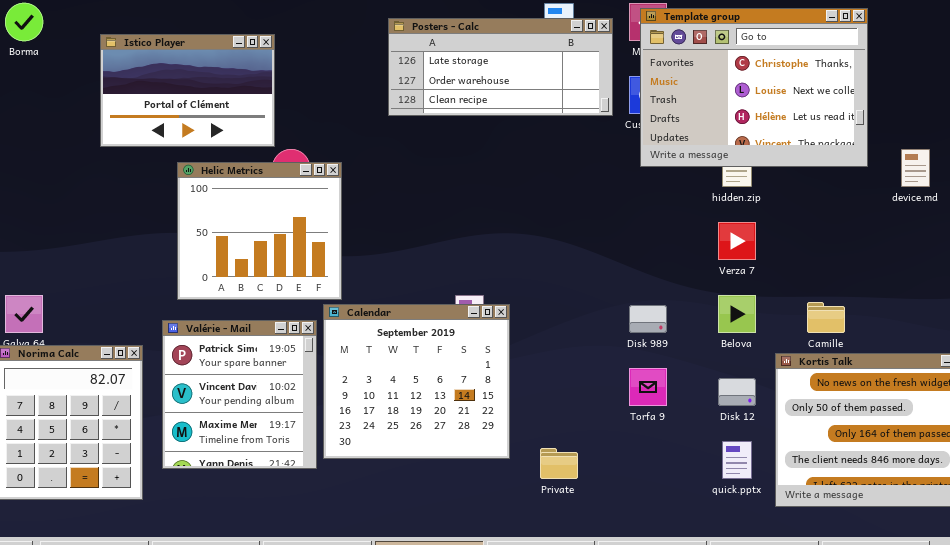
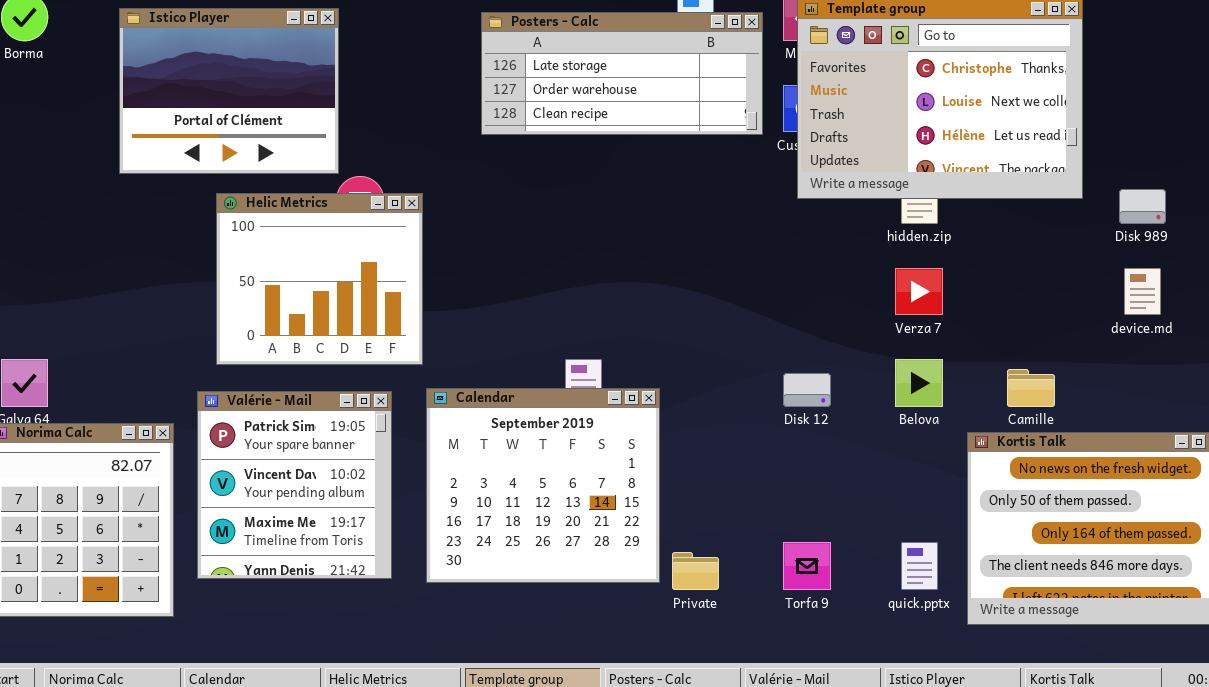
Istico Player: [100,34,275,147] -> [119,8,339,174], resized
device.md: [901,149,930,187] -> [1124,268,1161,315], moved
Calendar: [323,304,510,459] -> [426,388,660,583], moved
Disk 989: [629,305,667,333] -> [1119,189,1166,224], moved
Torfa 9: [629,368,667,406] -> [783,542,831,590], moved
Disk 12: [718,378,756,406] -> [783,373,831,407], moved

